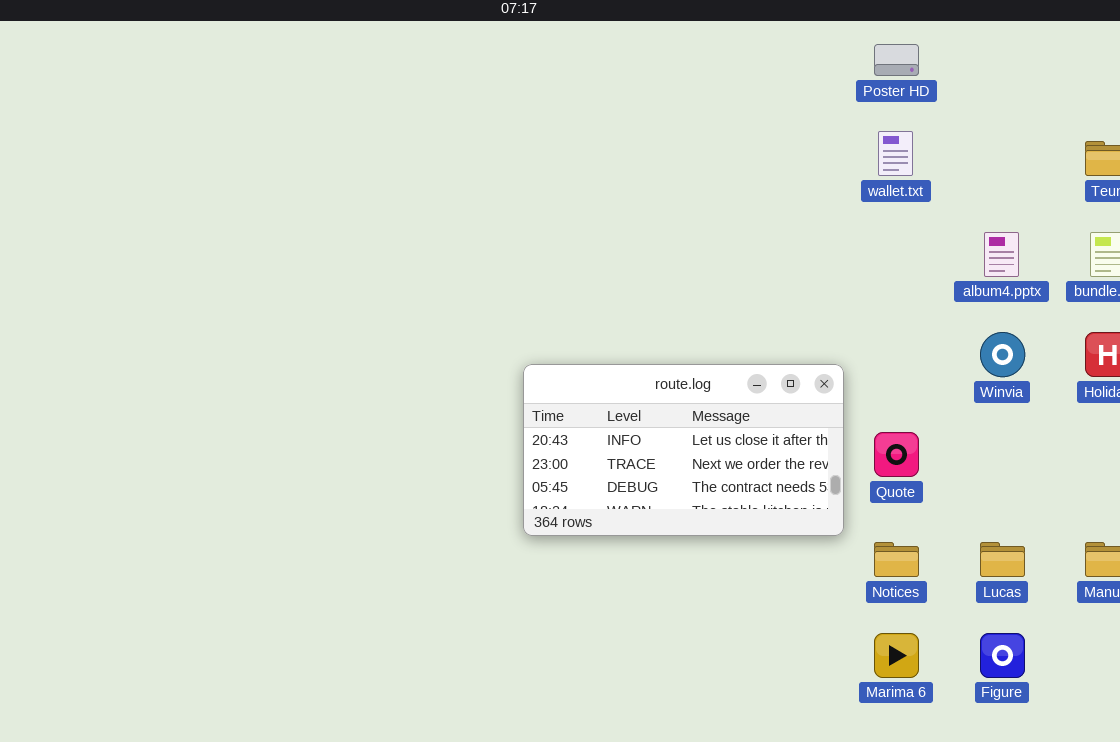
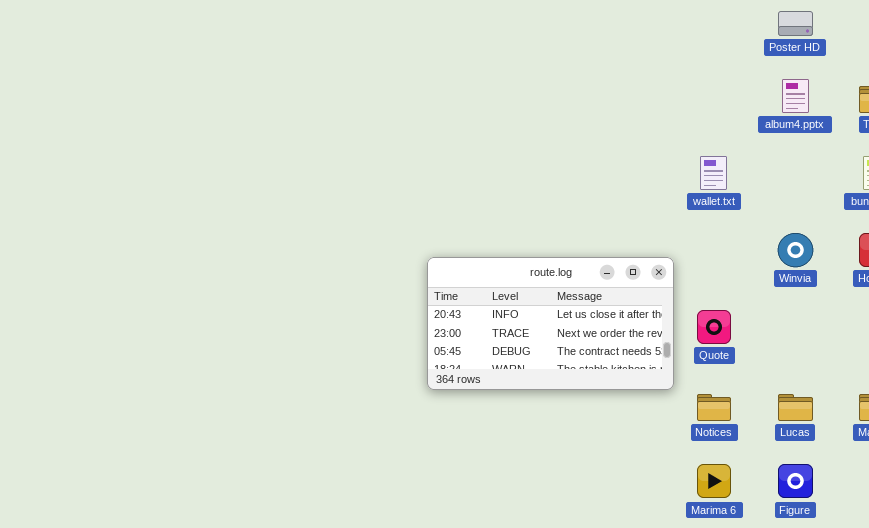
Poster HD: [874,44,919,76] -> [778,11,813,36], moved
wallet.txt: [878,131,913,176] -> [700,156,727,190], moved
album4.pptx: [984,232,1019,277] -> [782,79,809,113], moved

